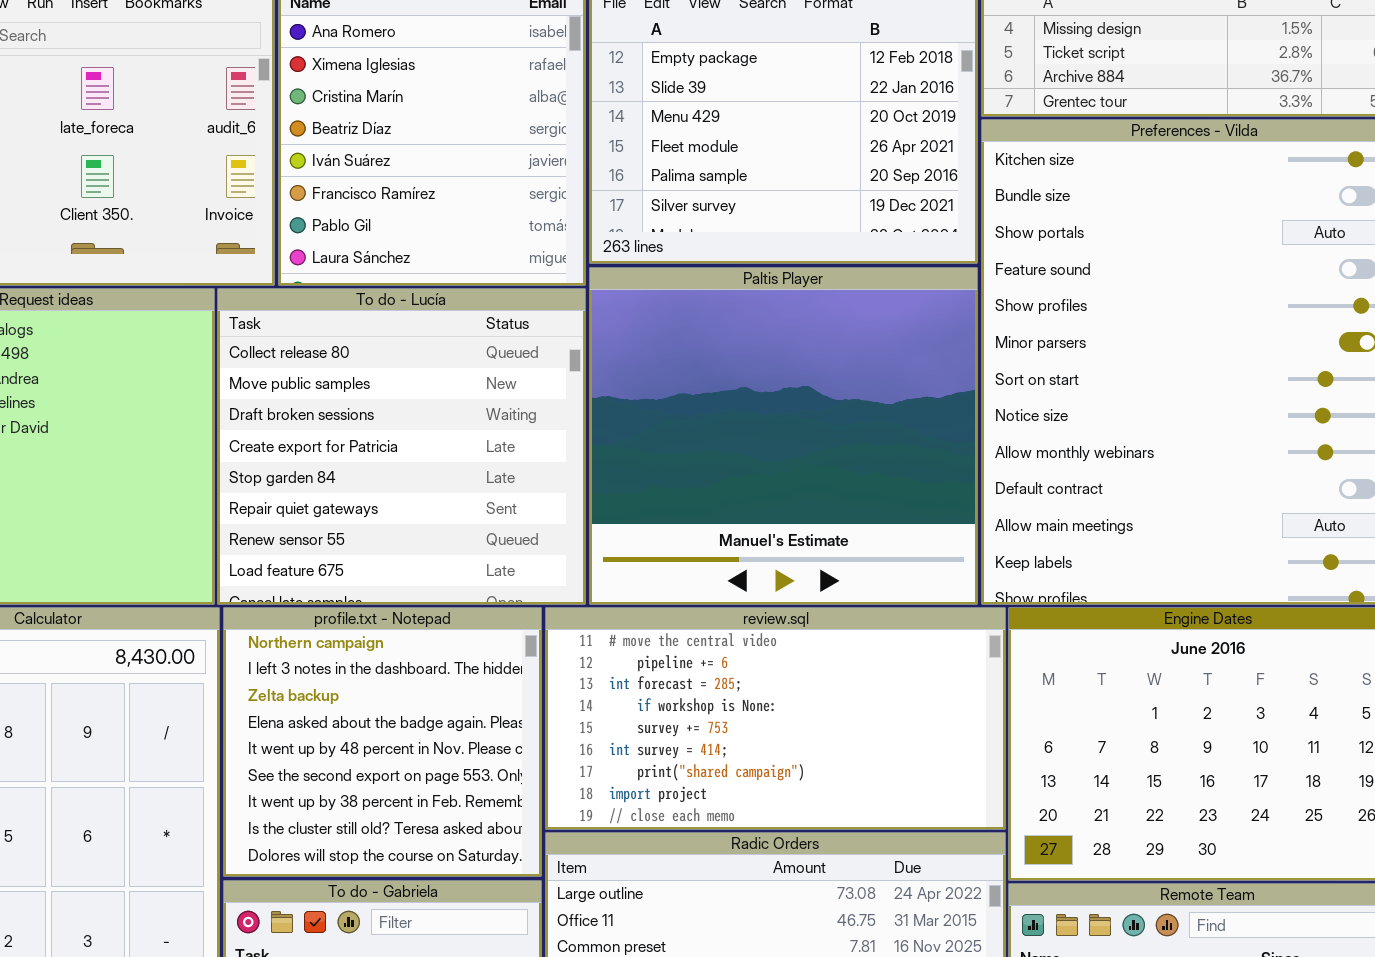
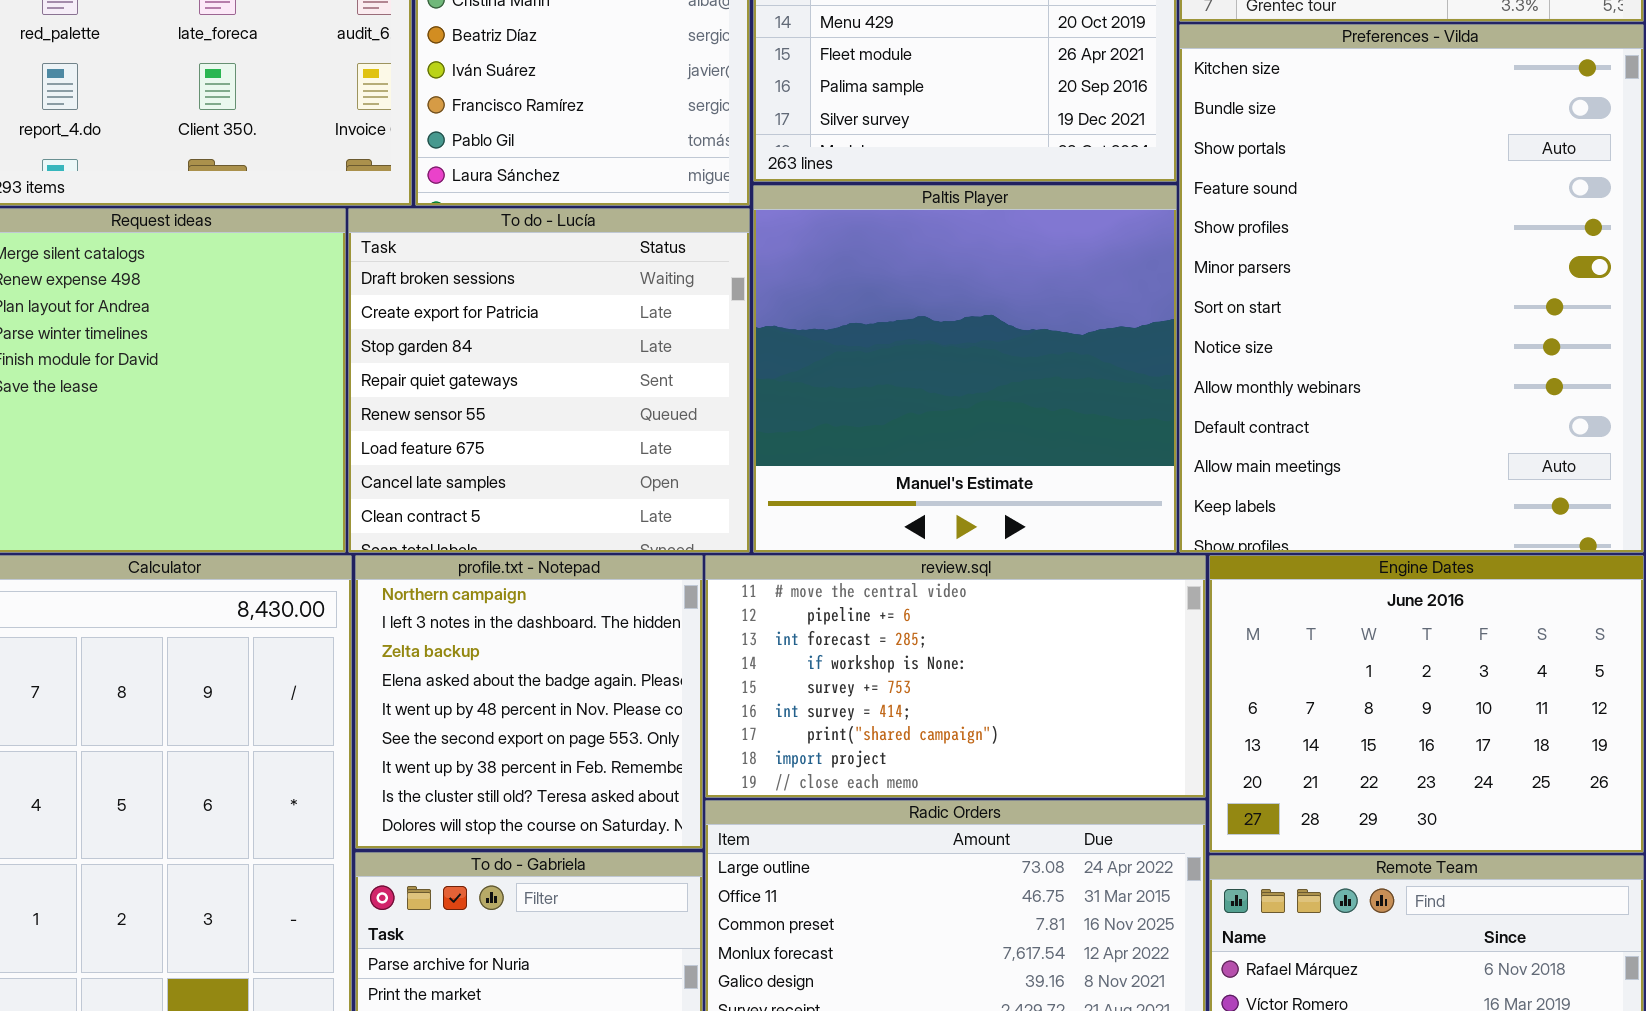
To do - Lucía: [217,288,586,605] -> [348,208,750,553], scrolled down 2 rows

